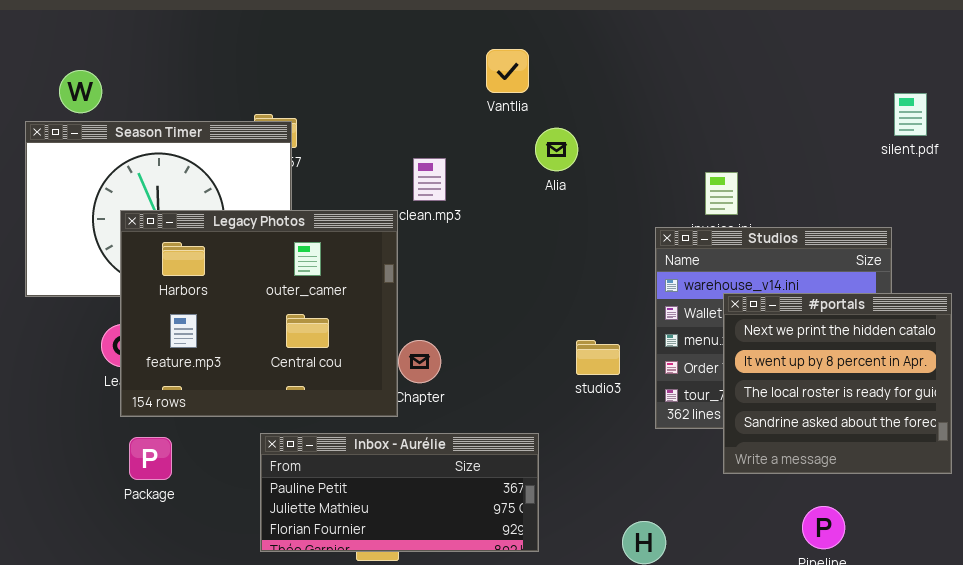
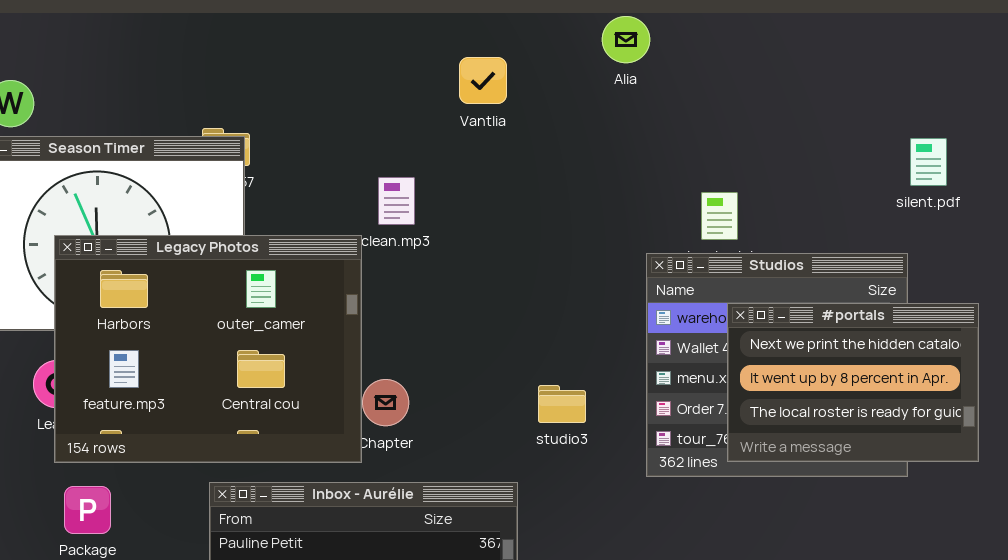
silent.pdf: [894,93,927,136] -> [910,138,947,186], moved
Alia: [535,128,578,171] -> [602,16,650,63], moved
#portals: [723,293,952,474] -> [727,303,979,462], moved, resized
studio3: [576,340,620,375] -> [538,385,586,423], moved

